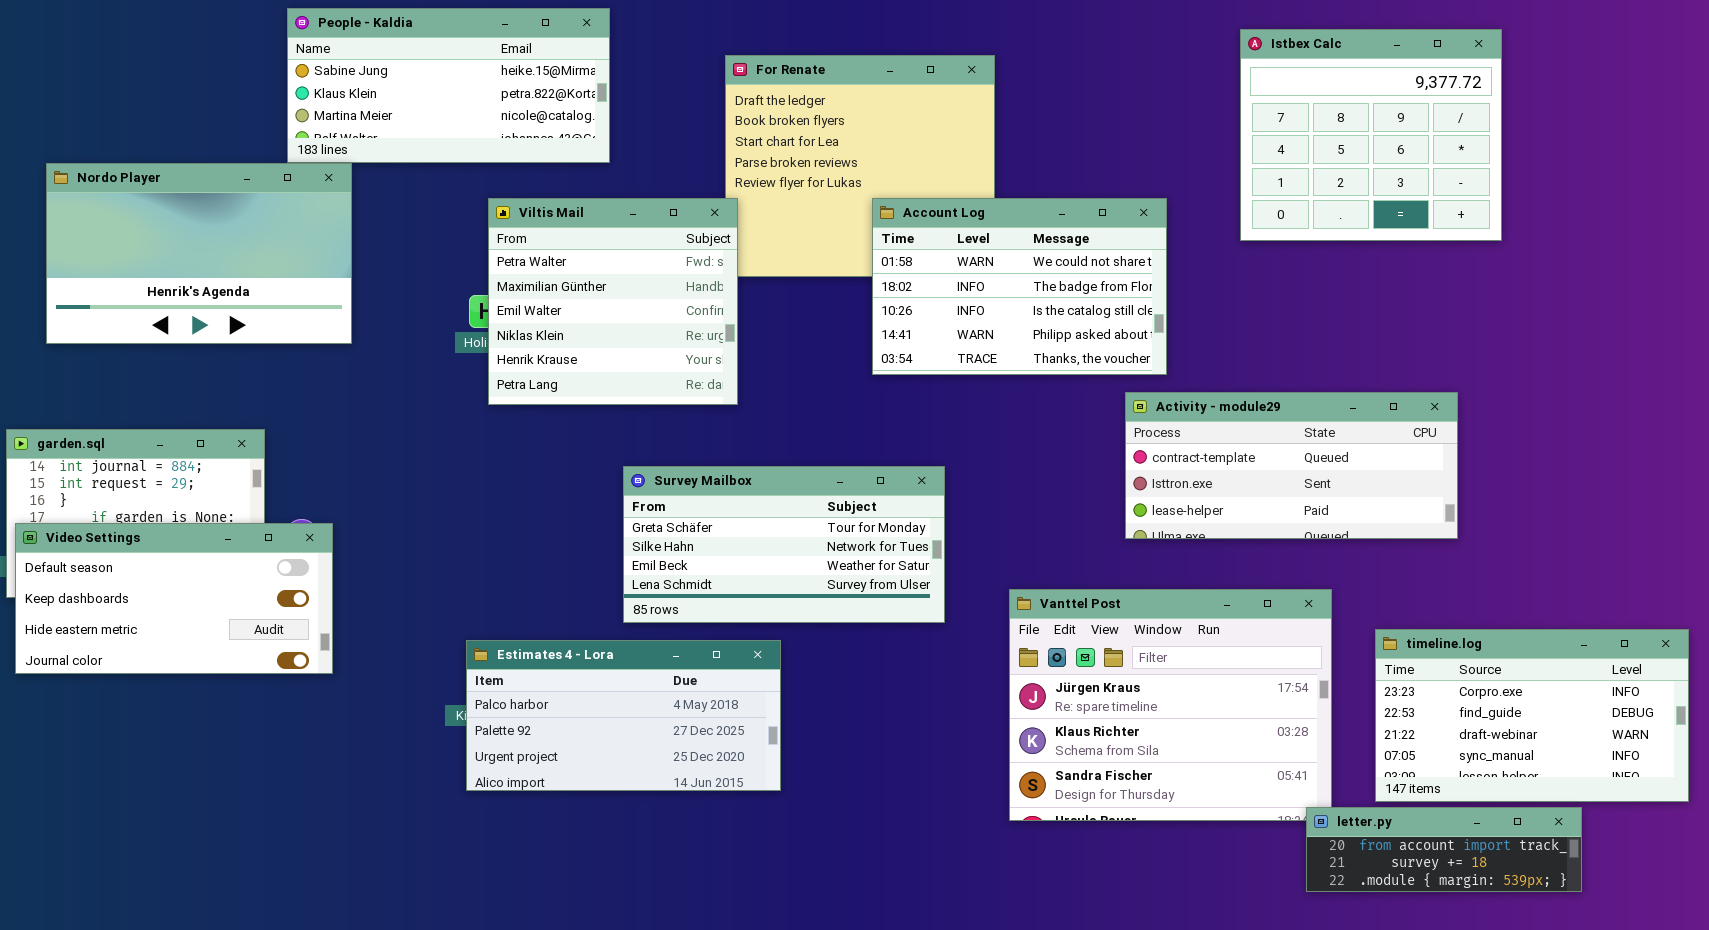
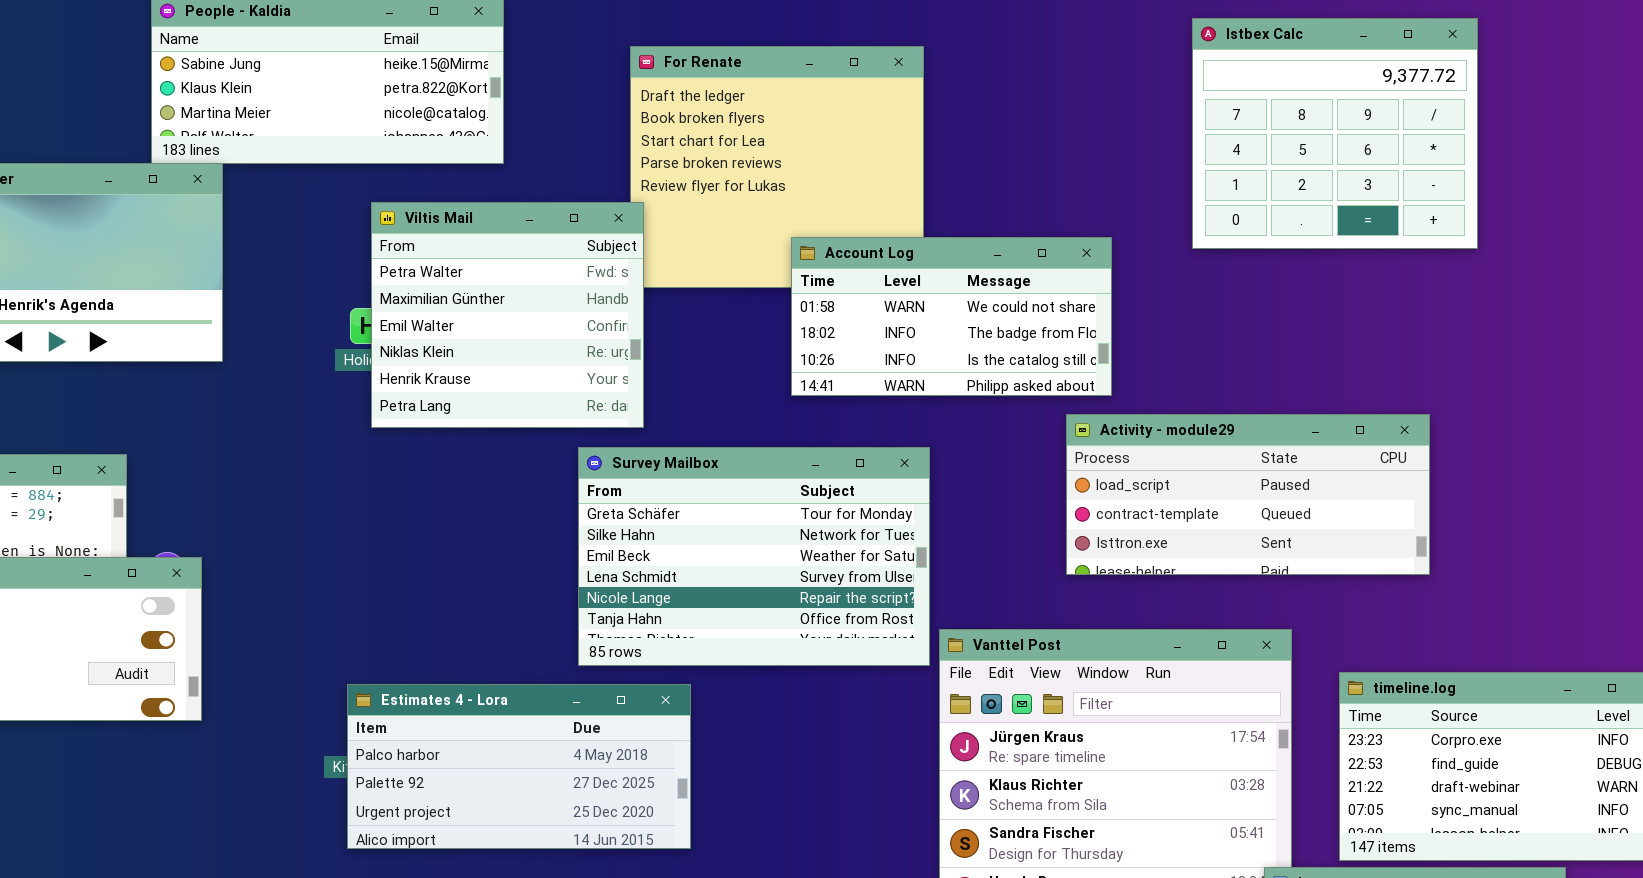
Account Log: [872,198,1167,375] -> [791,237,1112,396], resized
Activity - module29: [1125,392,1458,539] -> [1066,414,1430,575], scrolled up 1 row
Survey Mailbox: [623,466,945,623] -> [578,447,930,666], moved, resized

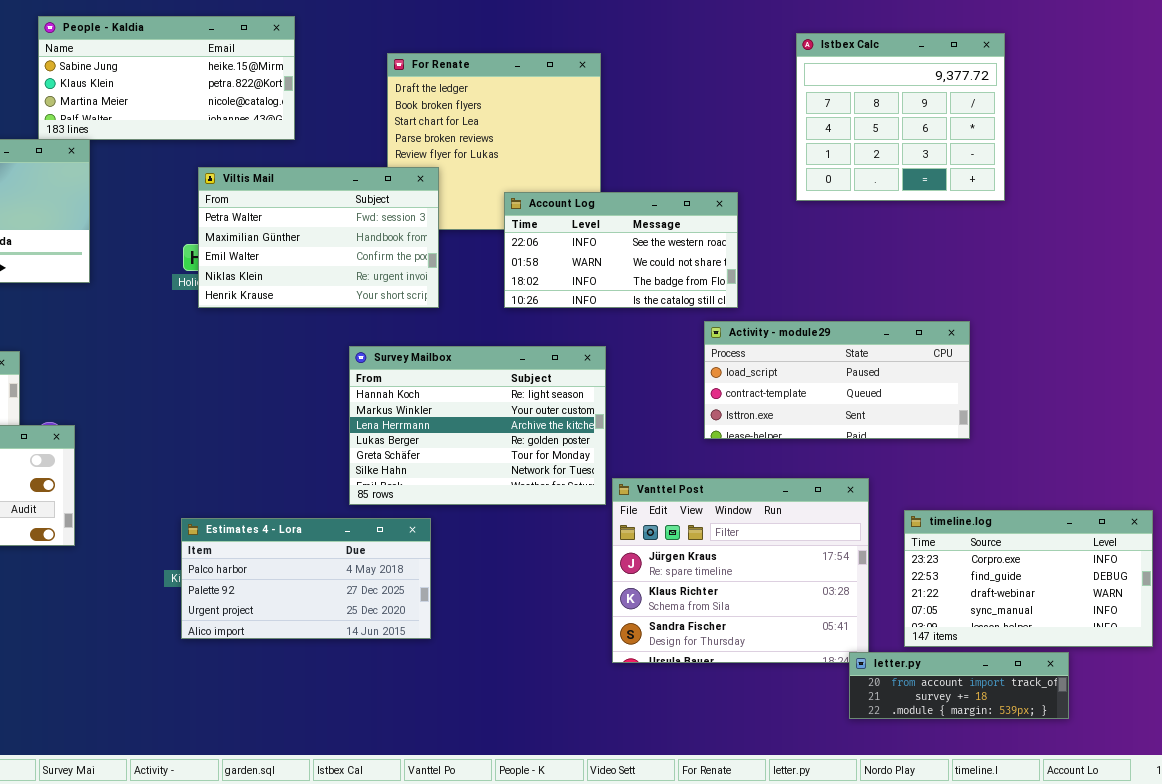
Viltis Mail: [371,202,644,428] -> [198,167,439,308], resized
Account Log: [791,237,1112,396] -> [504,192,738,308], scrolled up 1 row
Survey Mailbox: [578,447,930,666] -> [349,346,606,505], scrolled up 4 rows

